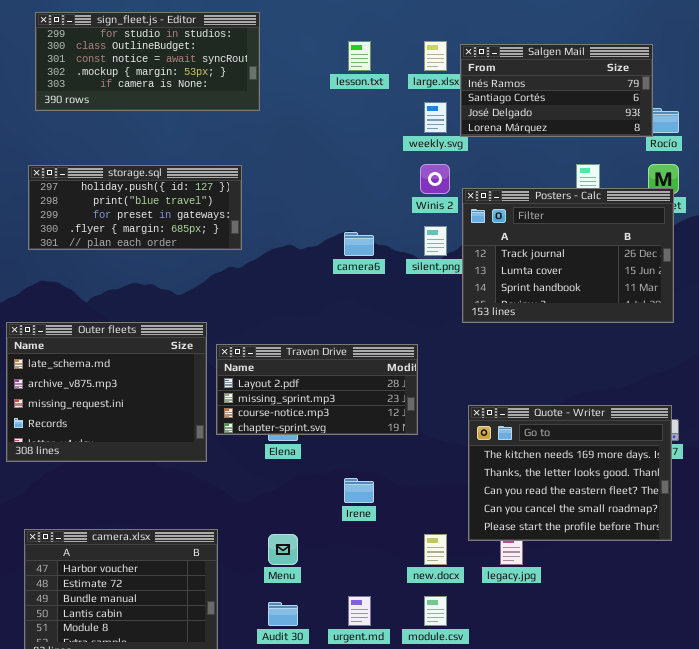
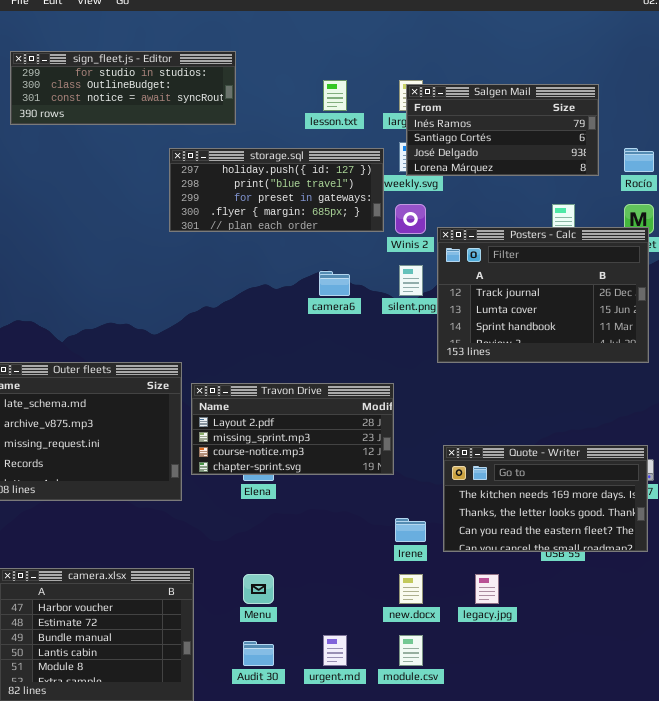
sign_fleet.js - Editor: [35,12,260,111] -> [10,51,236,125], resized
Salgen Mail: [460,44,653,137] -> [406,84,599,176], moved
storage.sql: [28,165,242,250] -> [169,148,384,232], moved
Quote - Writer: [468,405,672,541] -> [443,445,648,552], resized
Irene: [344,478,374,503] -> [395,518,426,542], moved

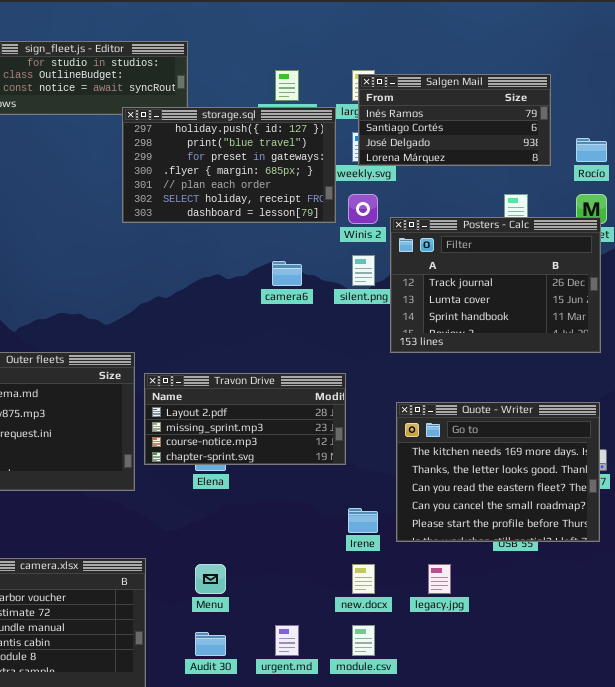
storage.sql: [169,148,384,232] -> [122,107,336,223], resized
Quote - Writer: [443,445,648,552] -> [396,402,600,542], resized

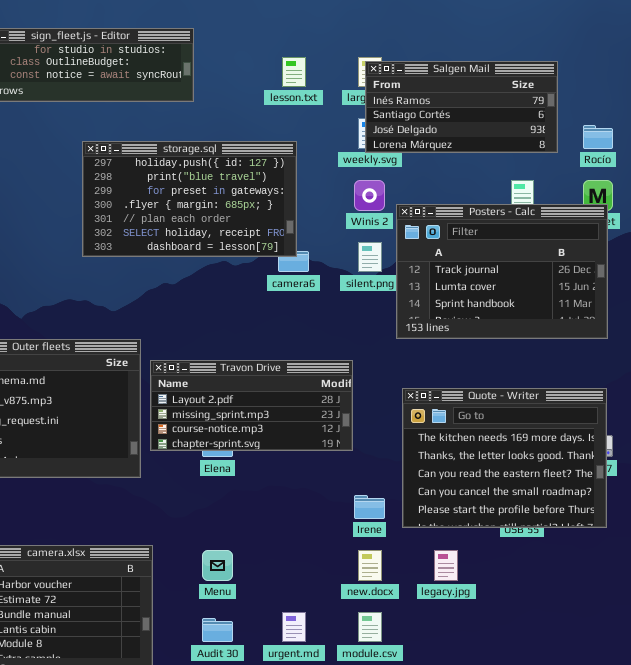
storage.sql: [122,107,336,223] -> [82,141,297,257], moved

